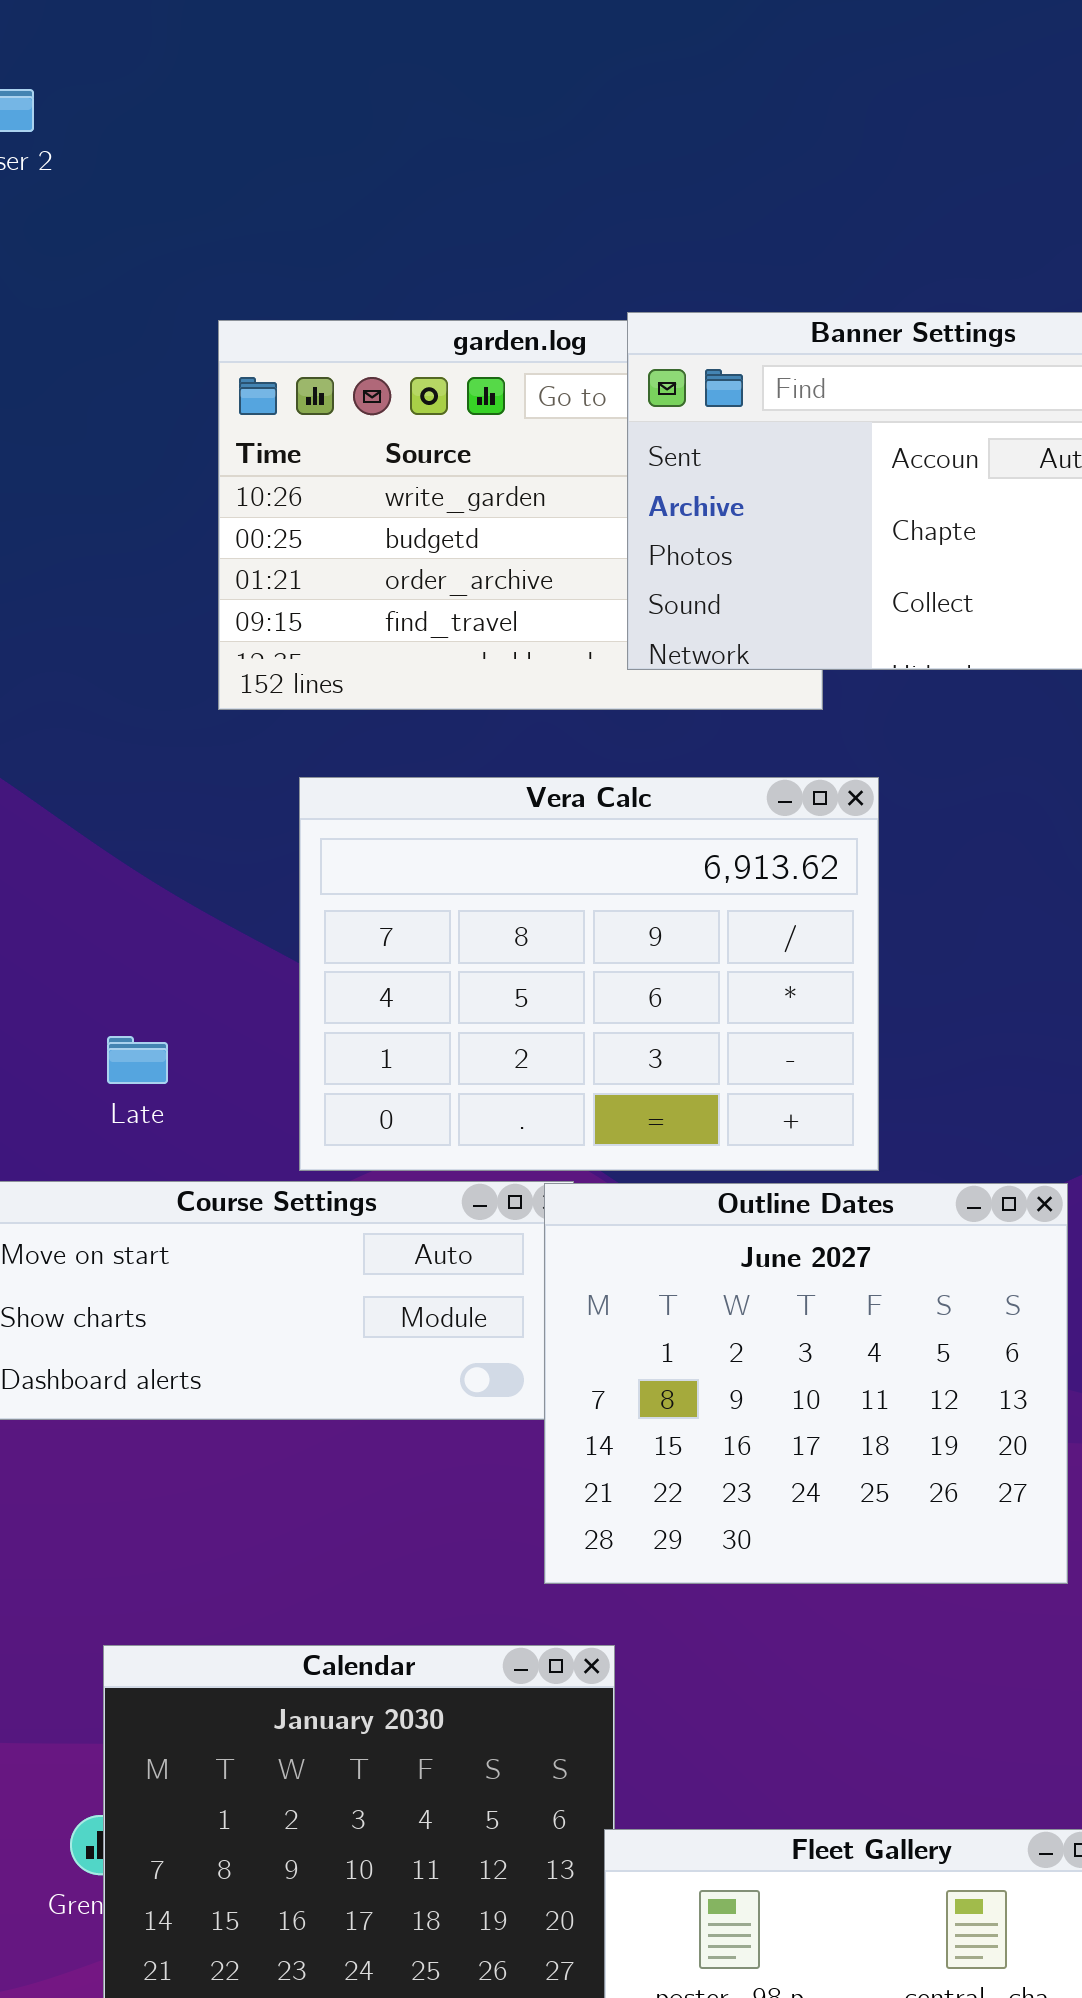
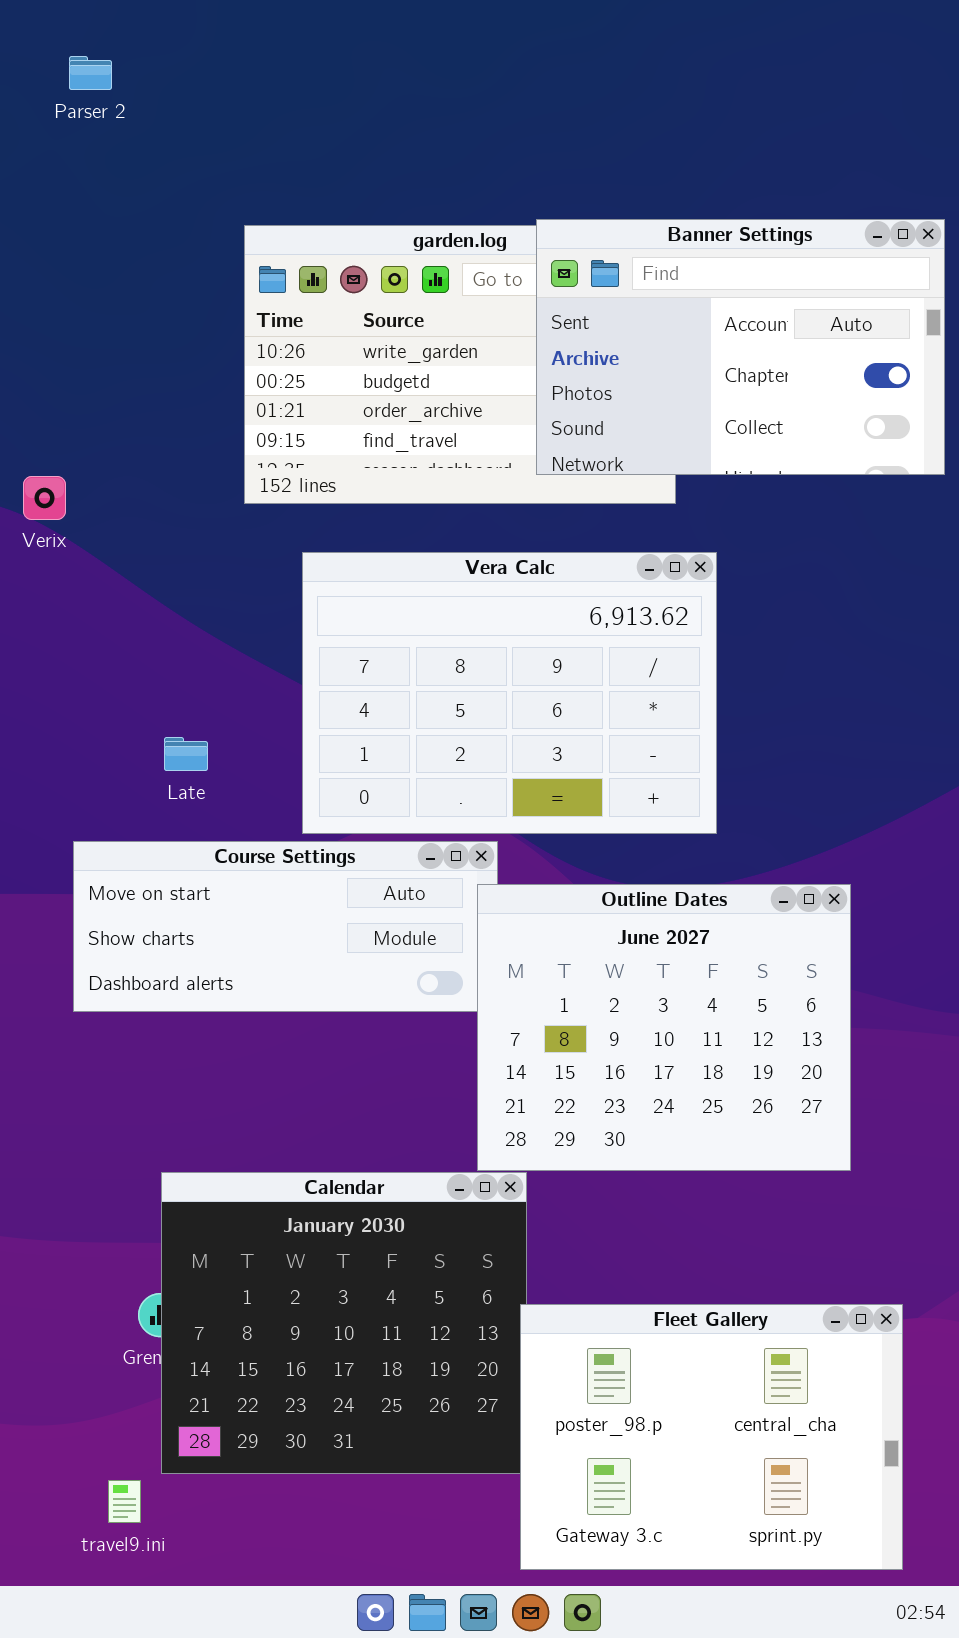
Outline Dates: [544,1183,1068,1584] -> [477,884,851,1171], moved

